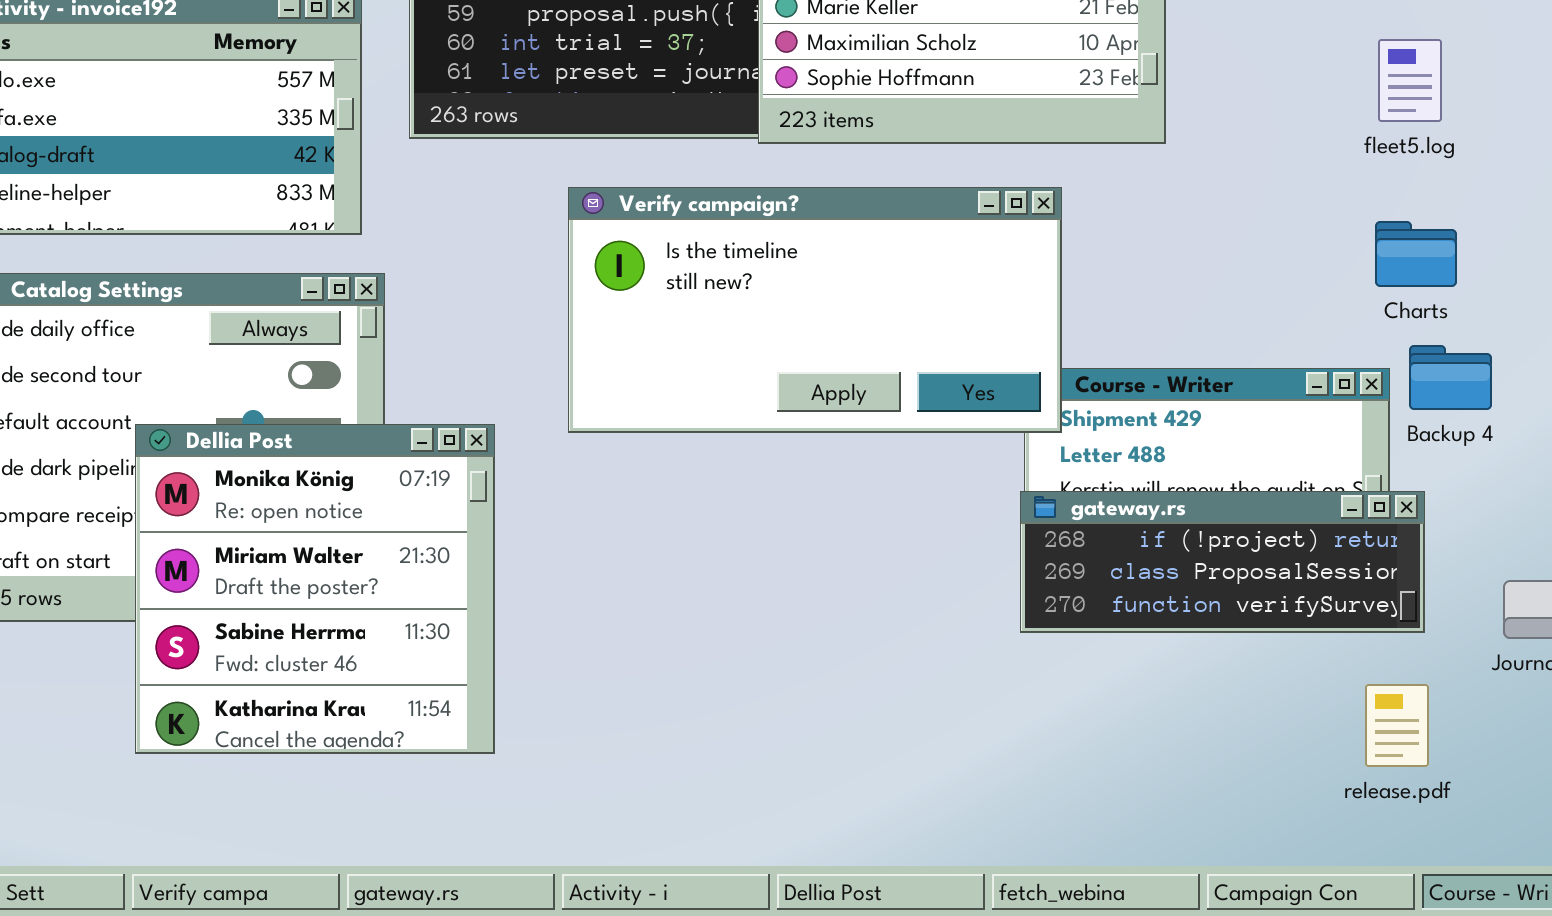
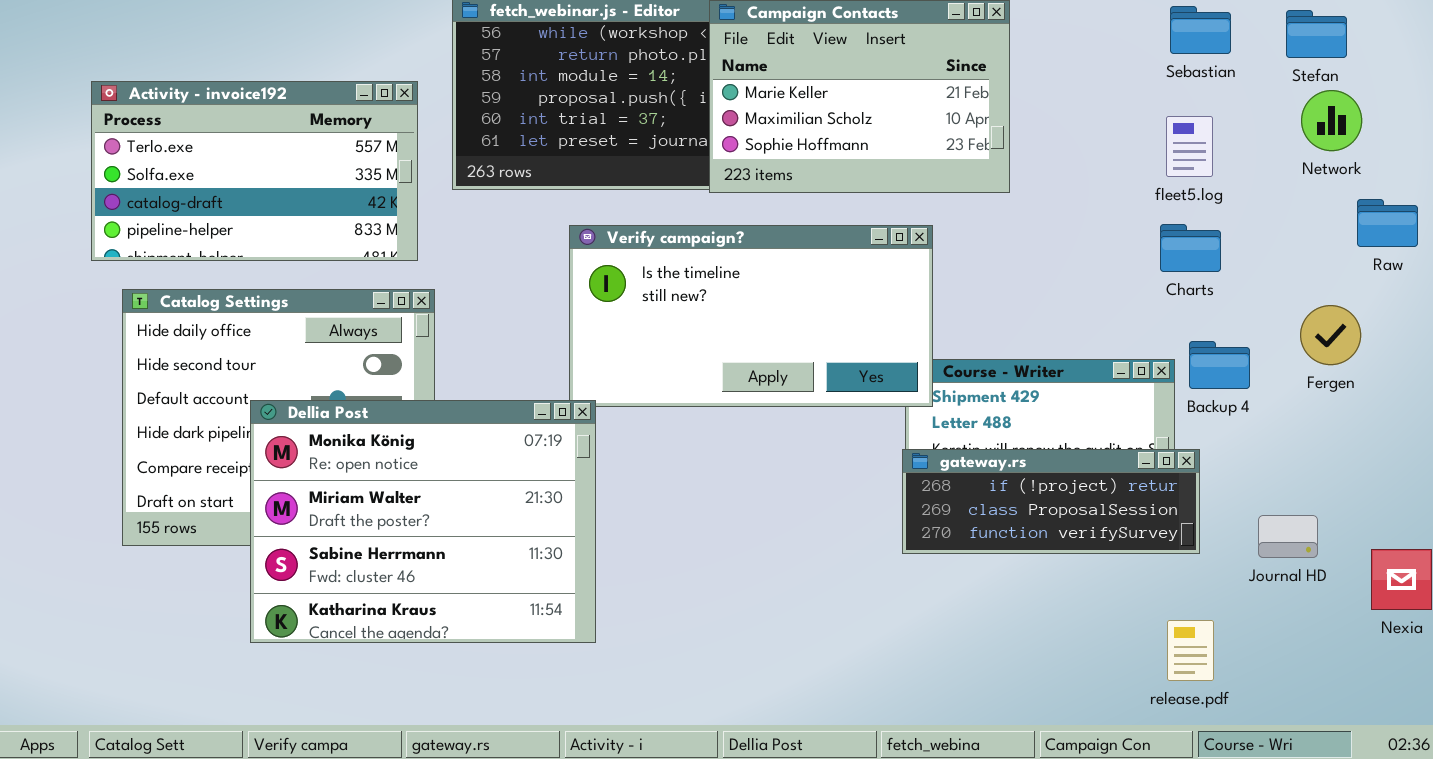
Charts: [1375,221,1457,287] -> [1160,224,1221,272], moved
Dellia Post: [135,424,495,754] -> [250,400,596,643], resized
release.pdf: [1365,684,1429,767] -> [1167,620,1214,681], moved

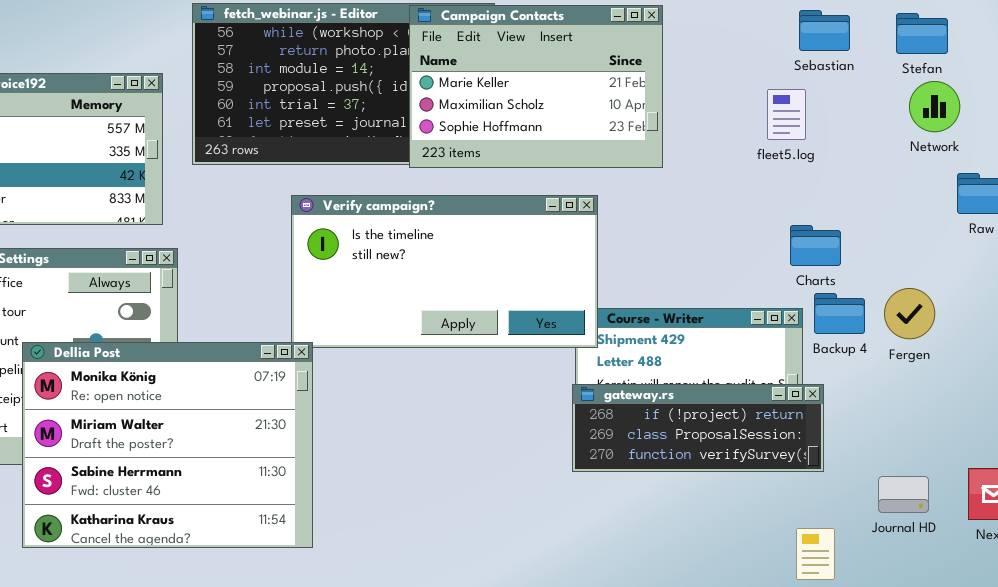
fleet5.log: [1166,116,1213,177] -> [767,89,806,140], moved
Charts: [1160,224,1221,272] -> [790,225,841,266], moved
Fergen: [1300,305,1361,365] -> [884,288,935,339], moved
Journal HD: [1258,515,1318,558] -> [878,476,929,513], moved

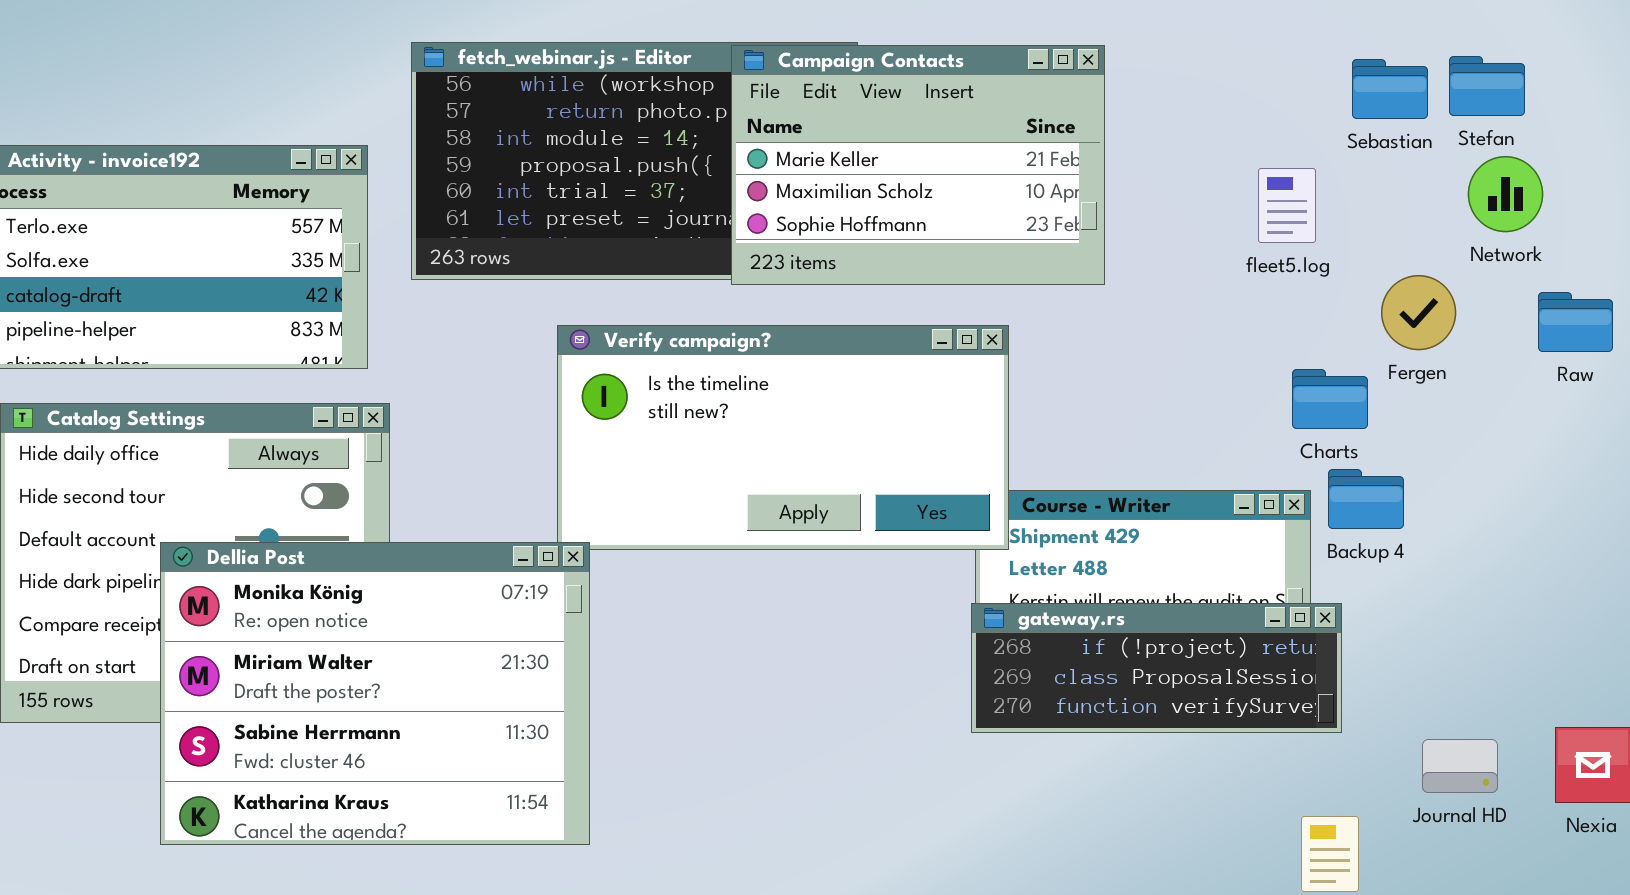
Sebastian: [799,10,850,51] -> [1352,59,1428,119], moved
Fergen: [884,288,935,339] -> [1381,275,1456,350], moved

